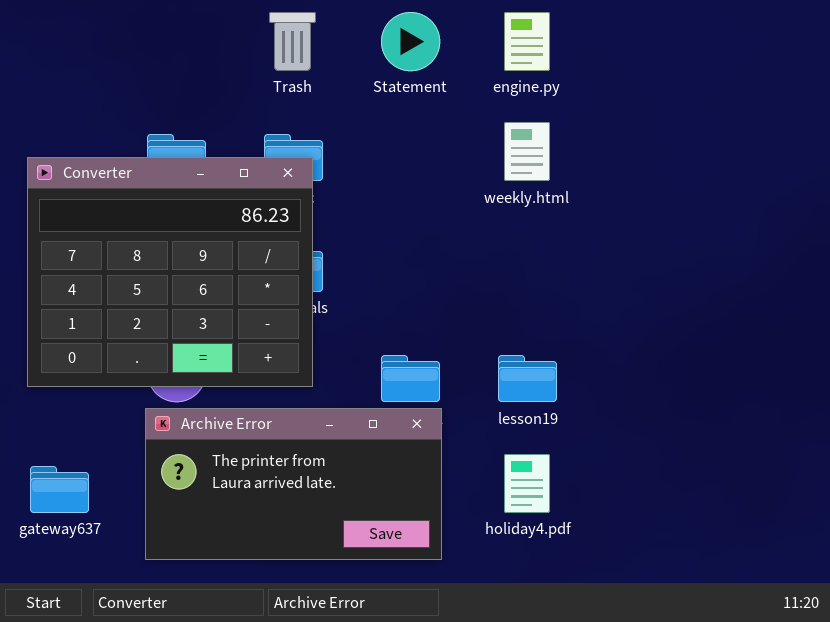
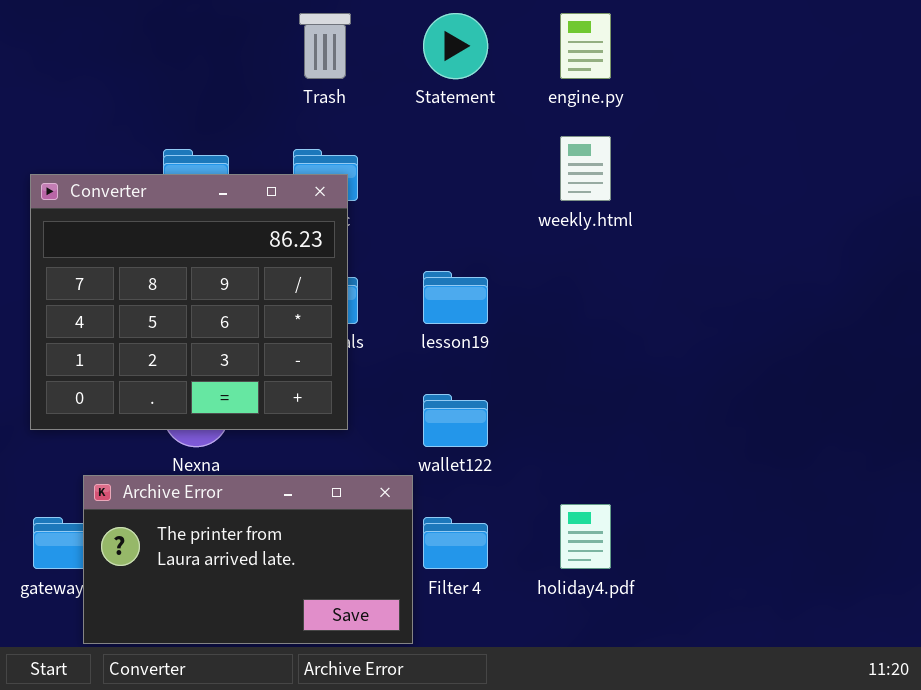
lesson19: [498,355,557,402] -> [423,271,488,324], moved
Archive Error: [145,408,442,560] -> [83,475,413,644], moved

